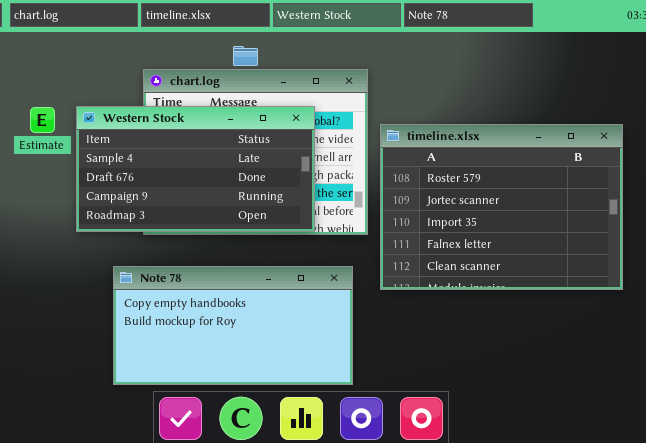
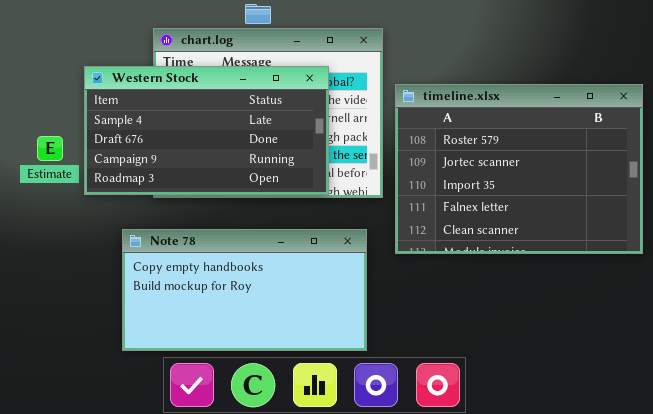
Estimate: [30,107,55,133] -> [37,136,63,161], moved

